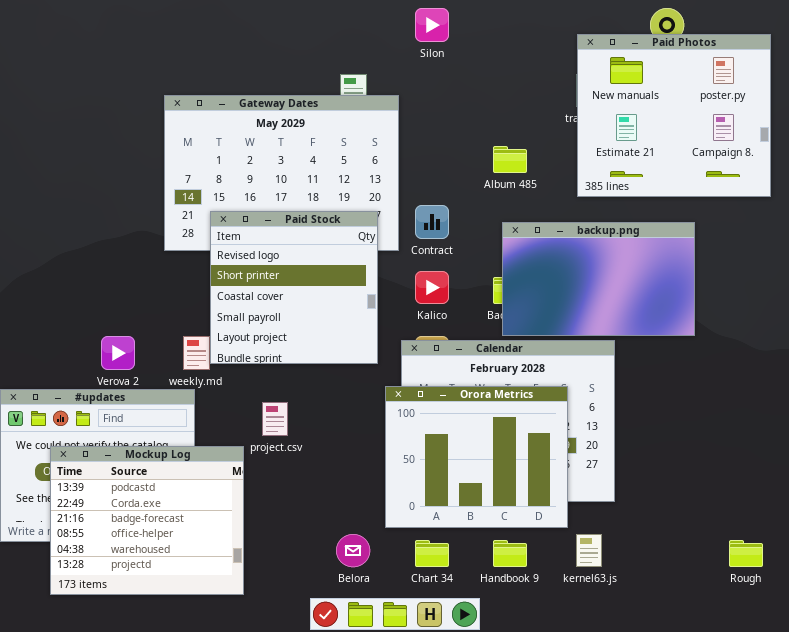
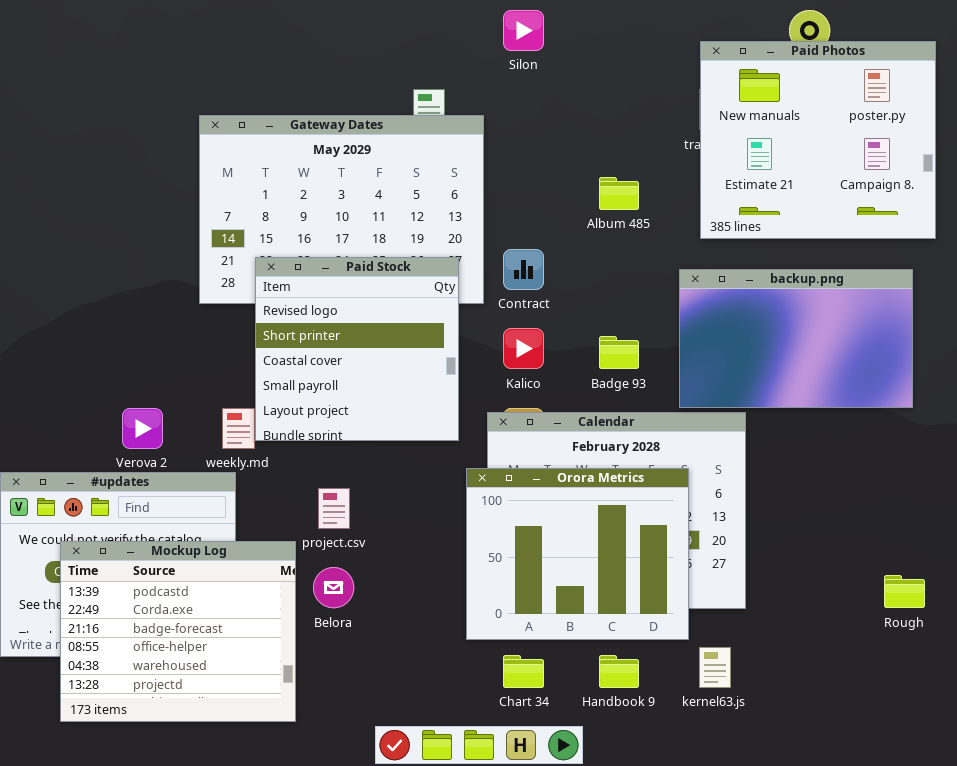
backup.png: [502,222,695,336] -> [679,269,913,408], moved
Belora: [336,534,370,567] -> [313,567,354,608], moved
Rough: [729,540,763,567] -> [884,575,925,608], moved

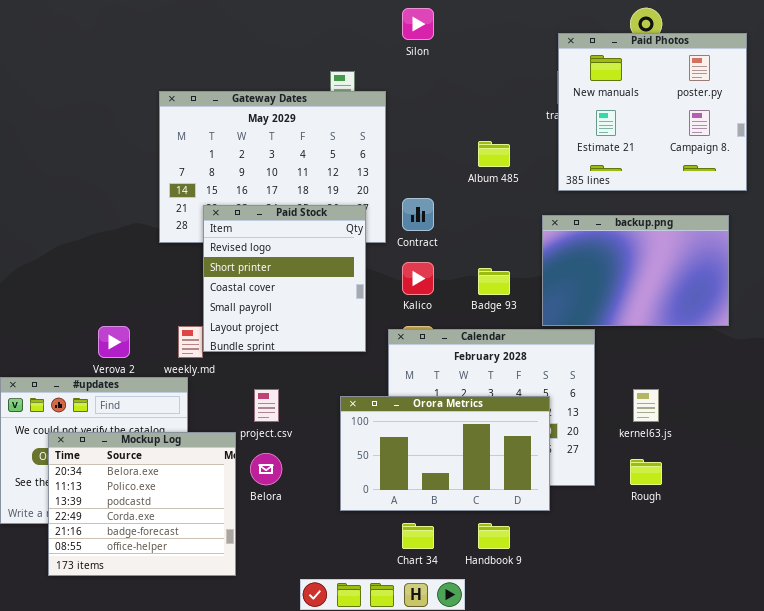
Orora Metrics: [466,468,689,640] -> [340,396,550,511], resized
Mockup Log: [60,541,296,722] -> [48,432,236,576], scrolled up 2 rows
Rough: [884,575,925,608] -> [630,459,662,485], moved
kernel63.js: [699,647,731,688] -> [633,389,659,422], moved

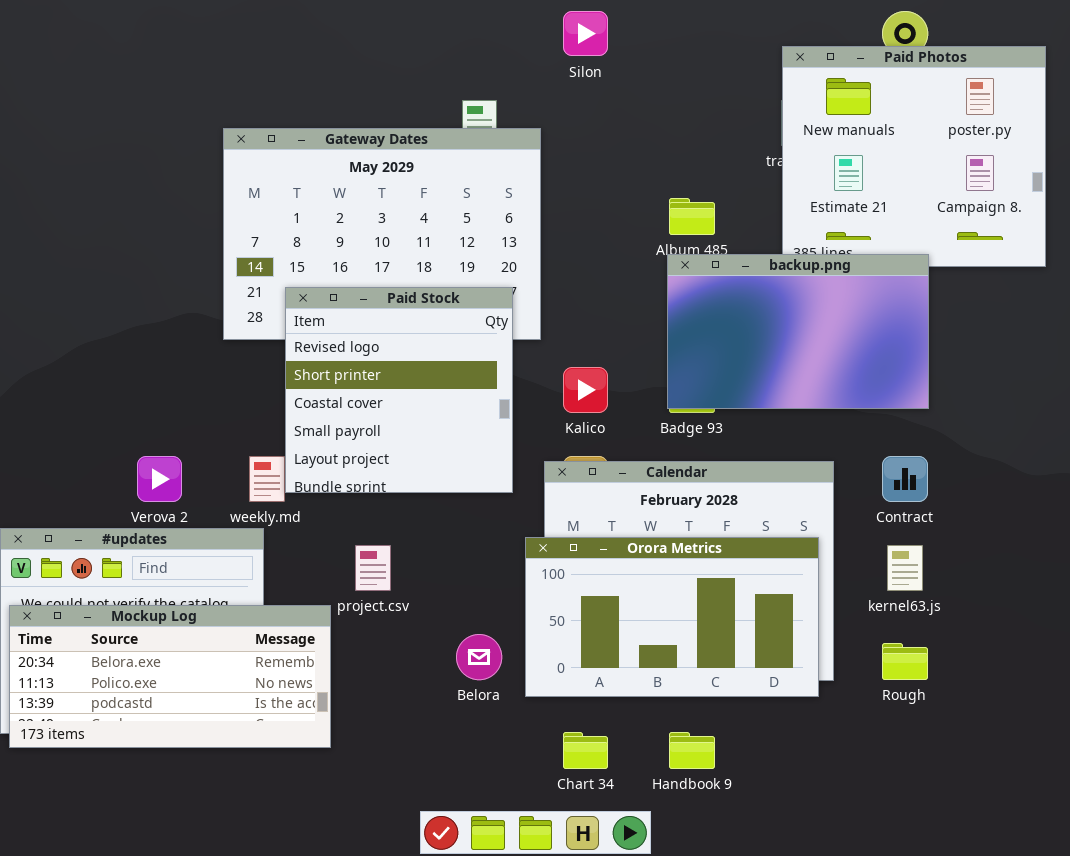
Contract: [402,198,434,231] -> [882,456,928,502], moved
backup.png: [542,215,729,326] -> [667,254,929,409], moved
Orora Metrics: [340,396,550,511] -> [525,537,819,697], moved
Mockup Log: [48,432,236,576] -> [9,605,331,748], resized
Belora: [250,453,282,485] -> [456,634,502,680], moved

